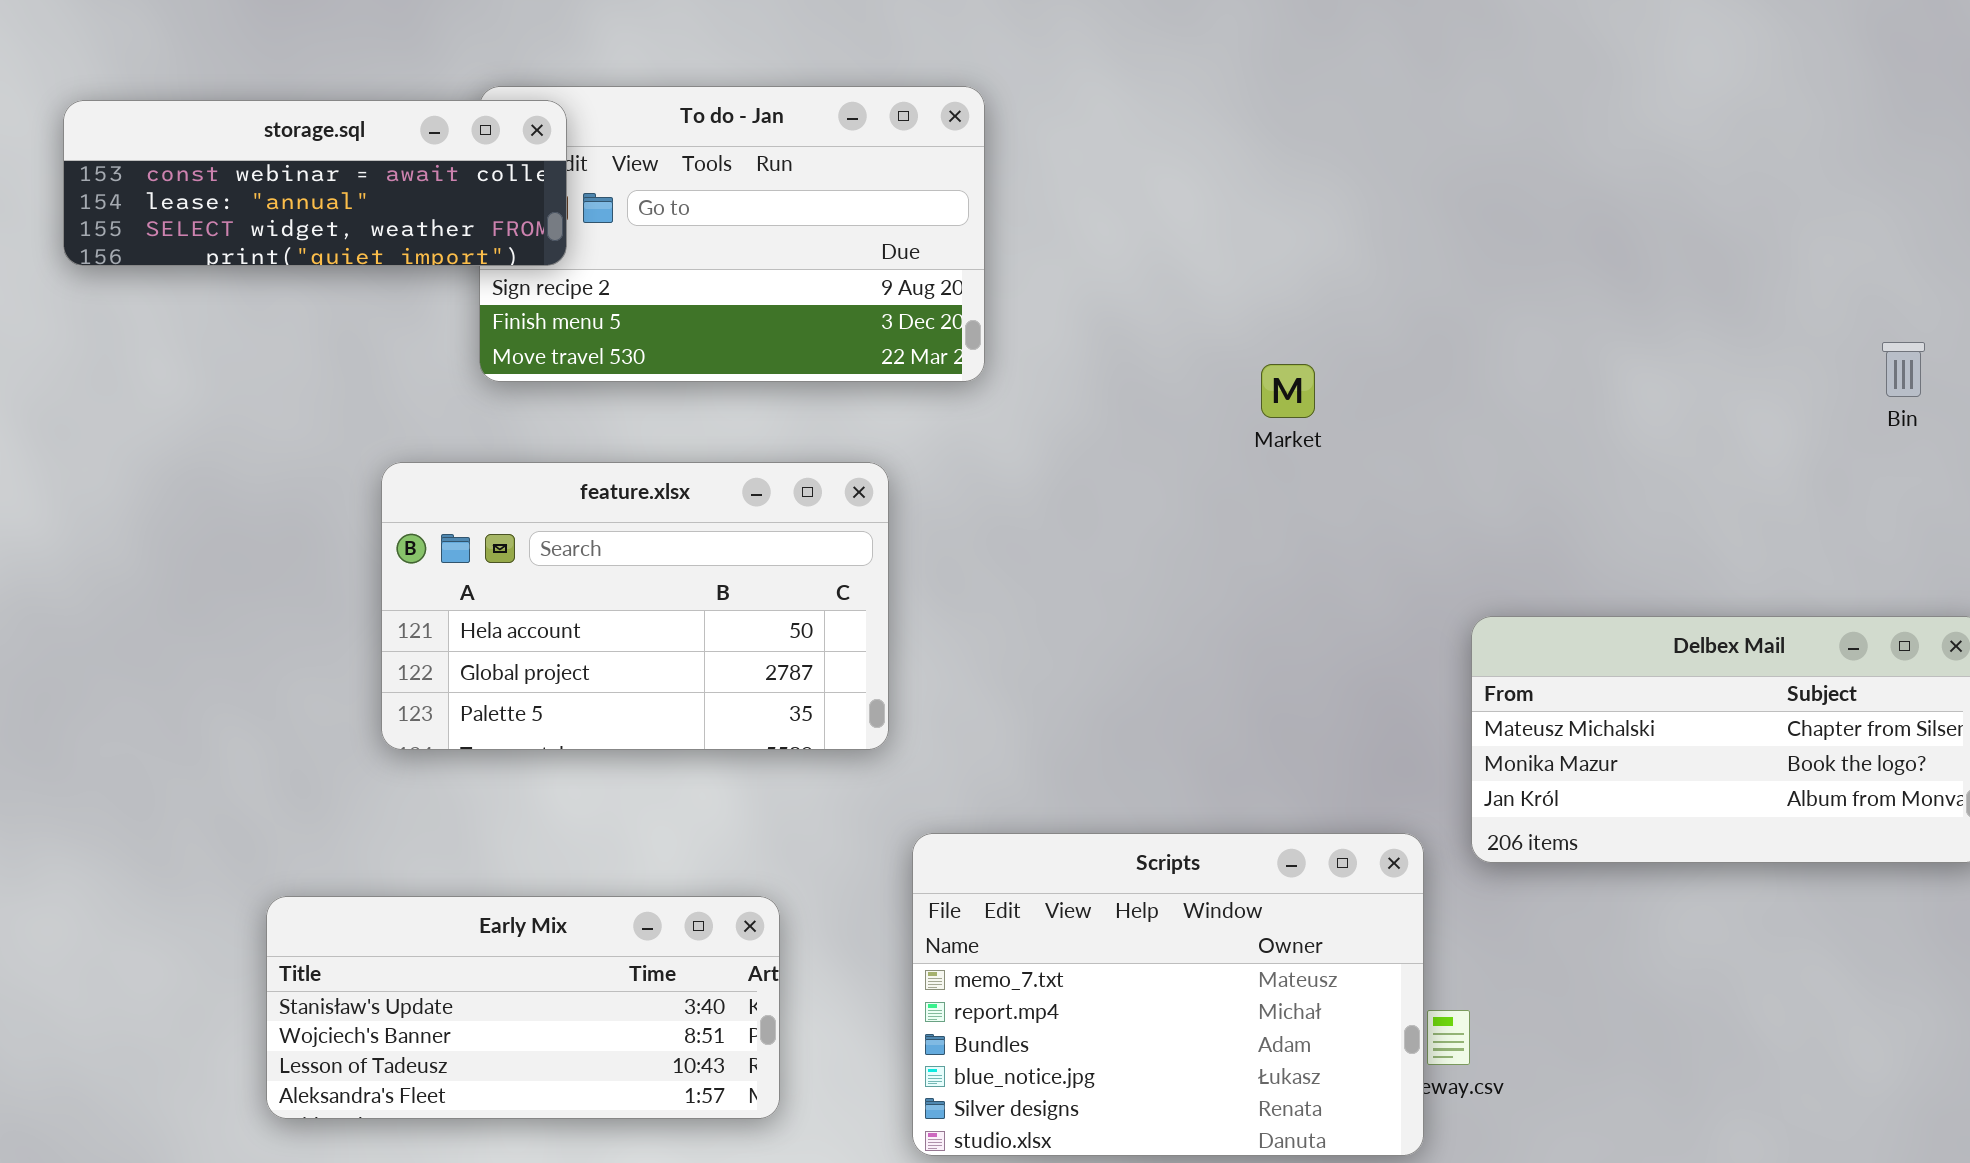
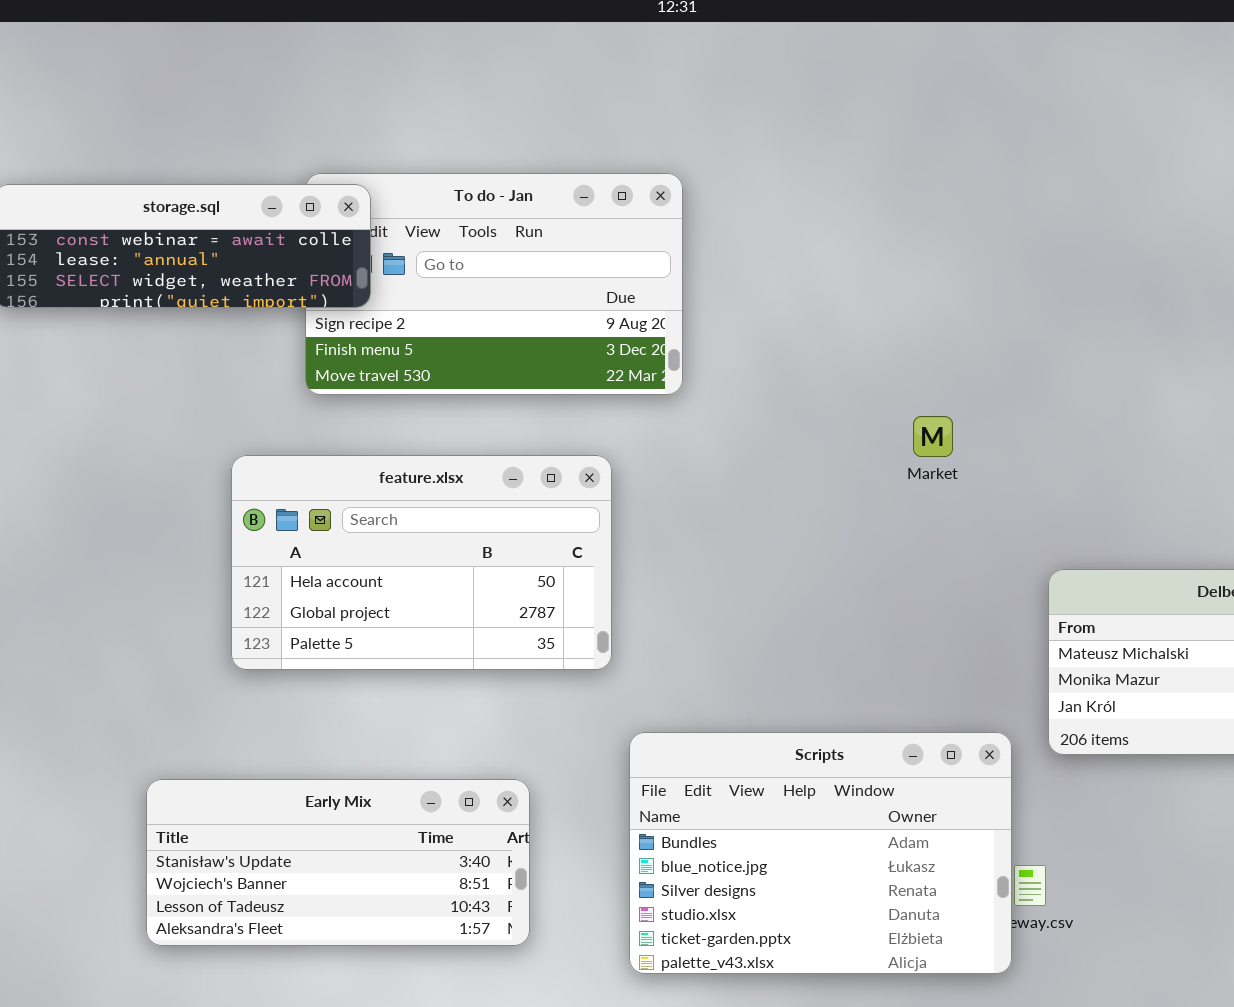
Market: [1261,364,1315,418] -> [913,416,953,457], moved
Scripts: [912,833,1424,1156] -> [629,732,1012,974], scrolled down 2 rows

